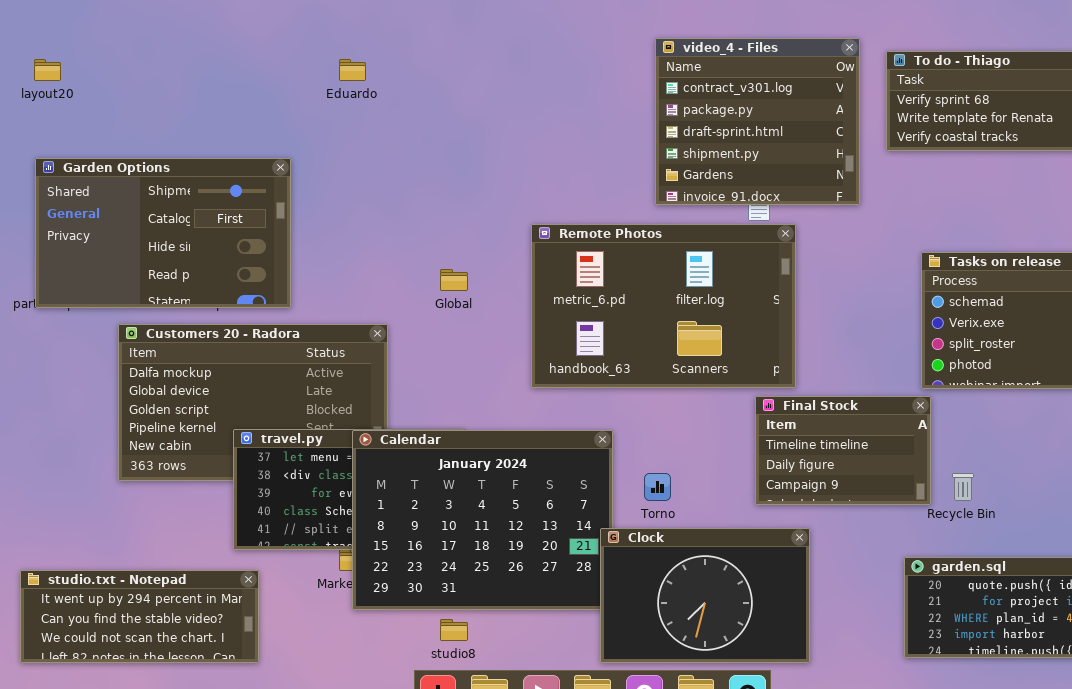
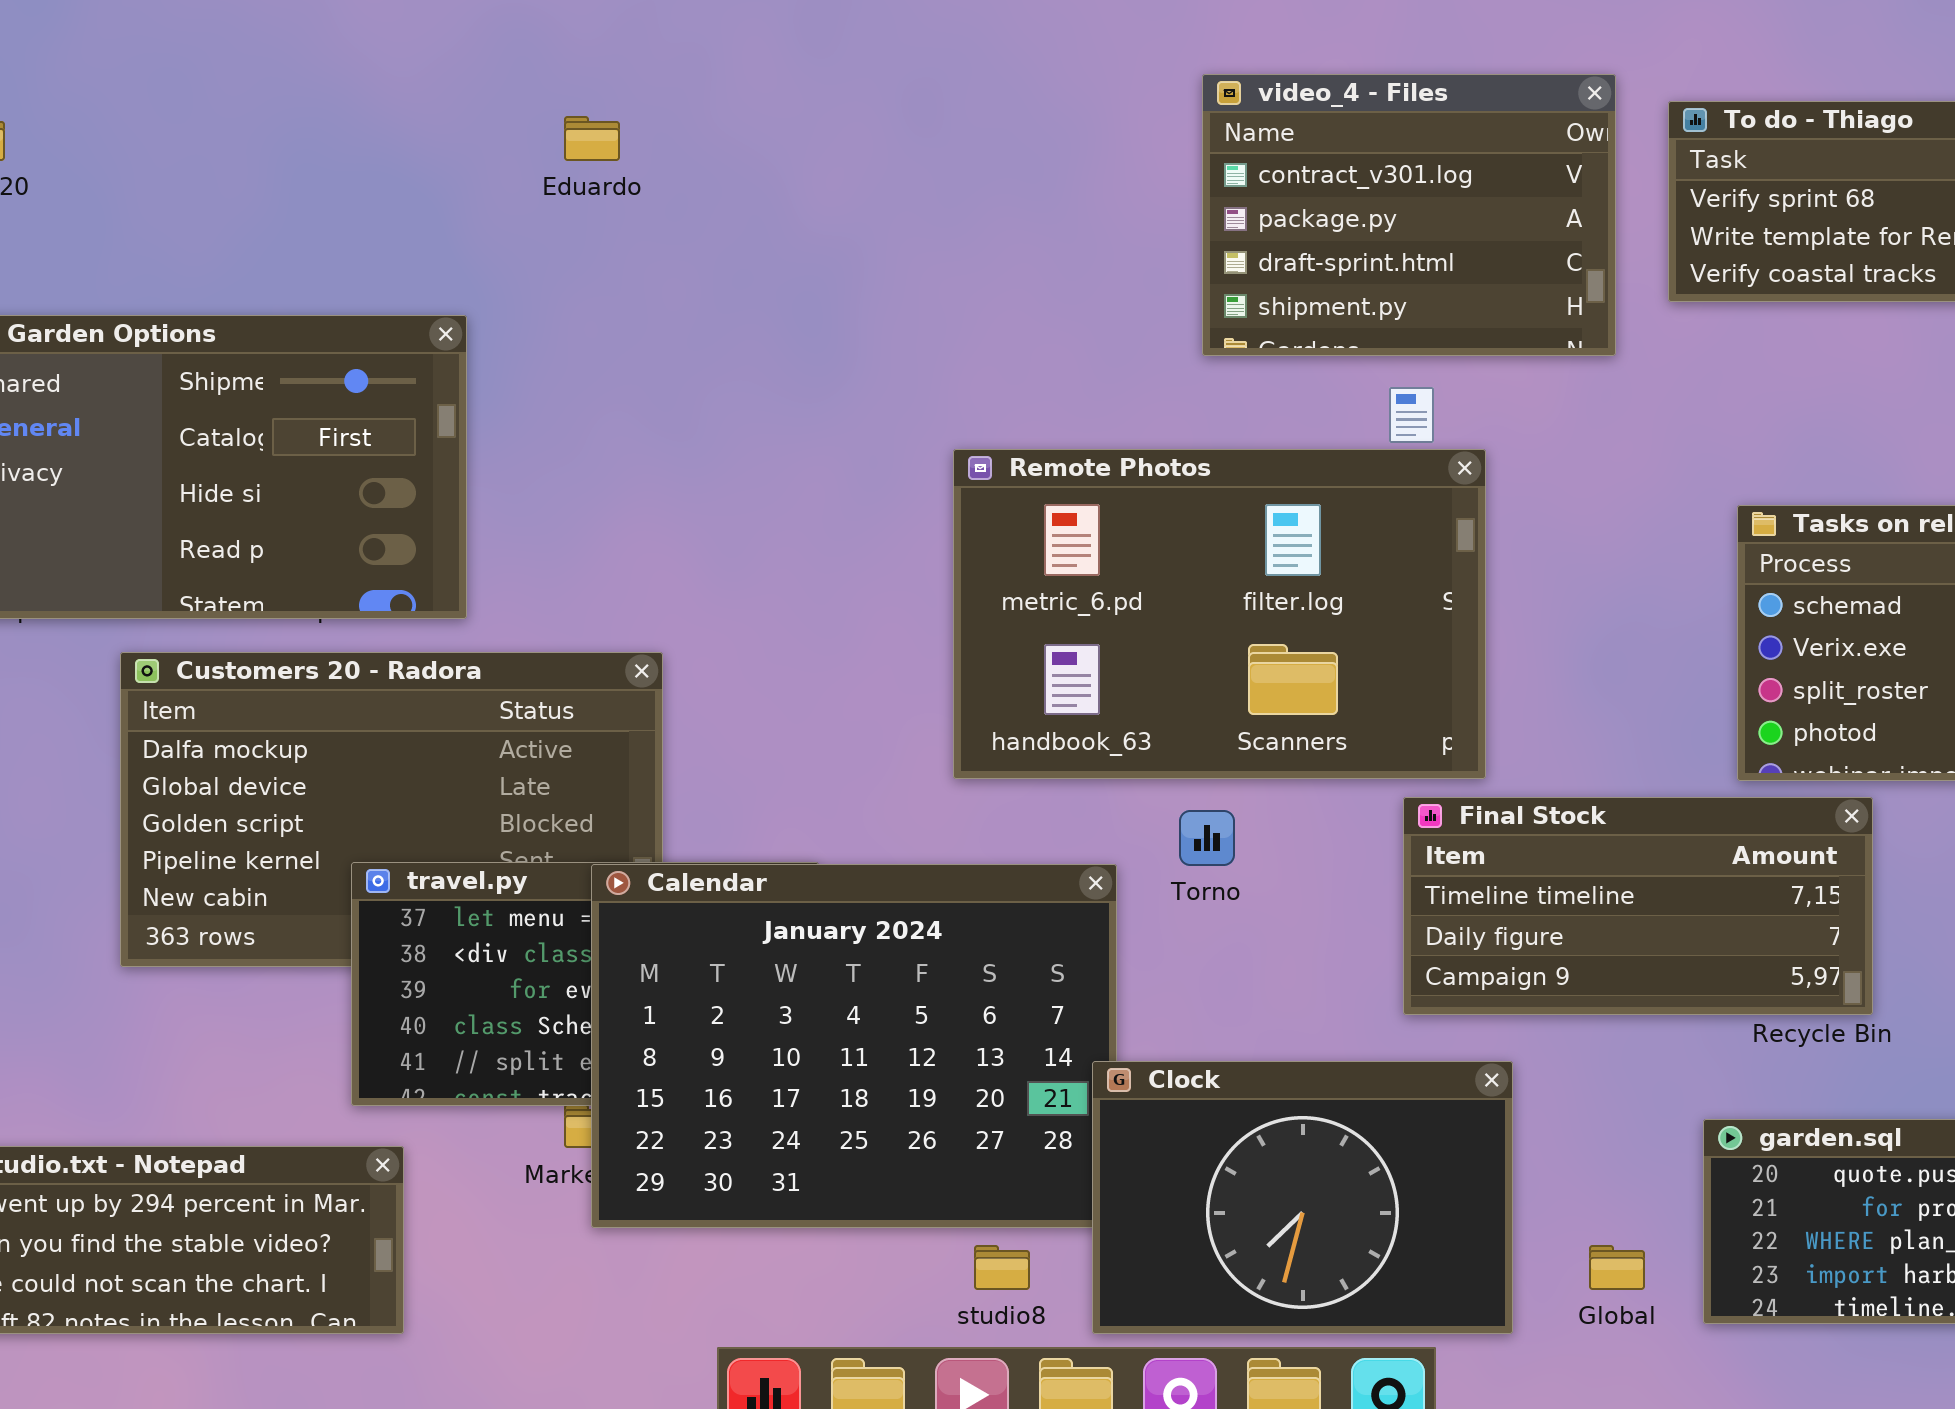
video_4 - Files: [655,38,860,205] -> [1202,74,1616,356], resized
Global: [440,269,468,291] -> [1589,1245,1645,1290], moved
Final Stock: [755,396,931,505] -> [1403,797,1873,1015], resized
Torno: [644,473,671,501] -> [1179,810,1235,866], moved
studio8: [440,619,468,641] -> [974,1245,1030,1290], moved

